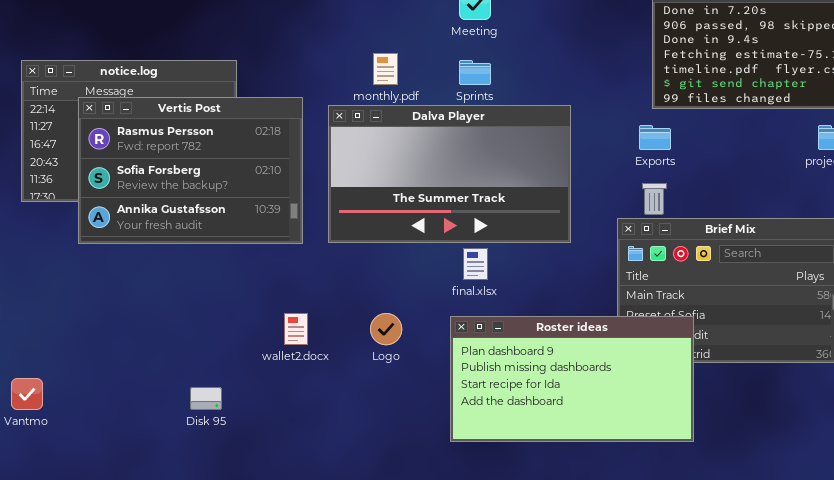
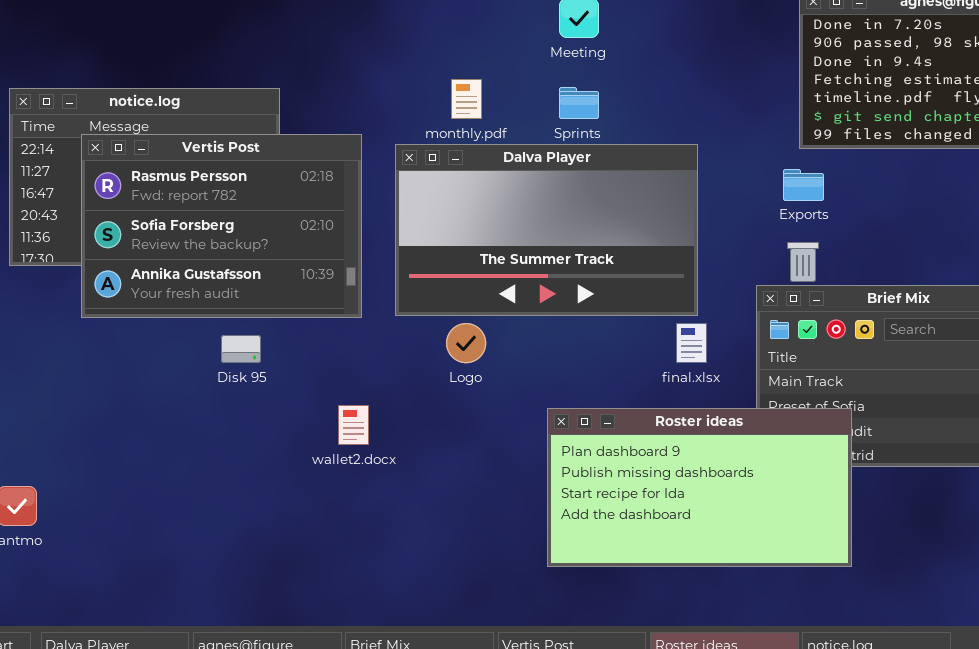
final.xlsx: [463,248,488,280] -> [676,323,707,363], moved
Logo: [370,313,402,345] -> [446,323,486,363], moved
Disk 95: [190,387,222,410] -> [221,335,261,363], moved

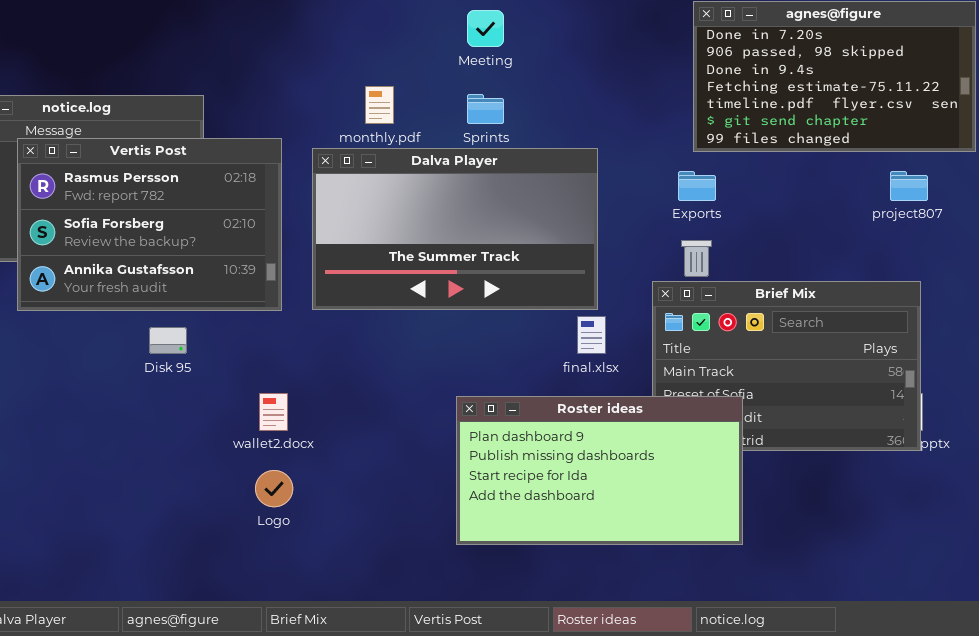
Logo: [446,323,486,363] -> [255,470,293,507], moved

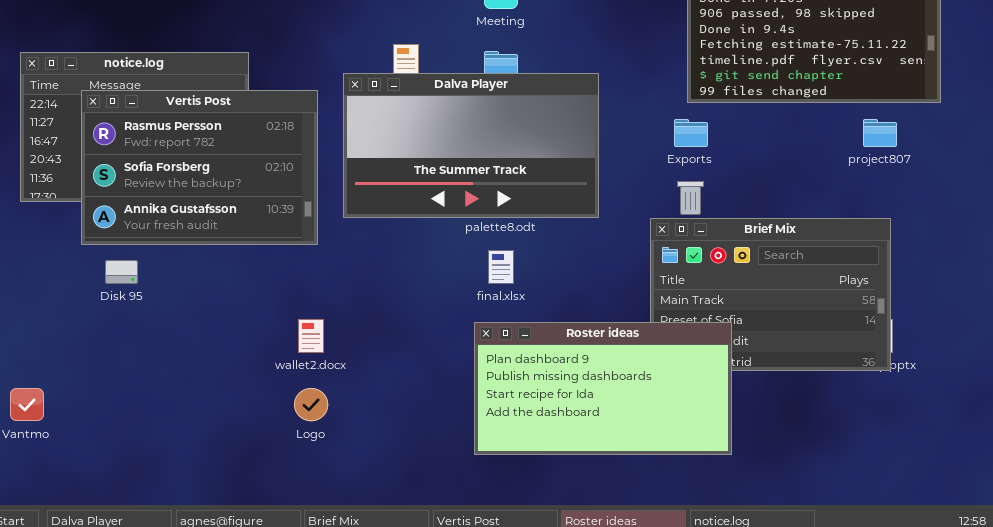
Dalva Player: [312,148,598,310] -> [343,73,599,218], moved
final.xlsx: [577,316,606,354] -> [488,250,514,284], moved
Disk 95: [149,327,187,354] -> [105,260,138,284], moved

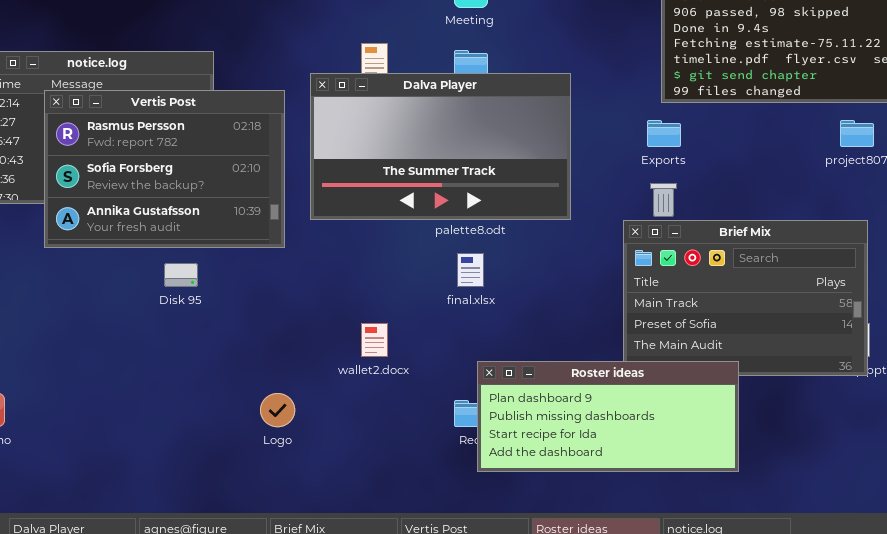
Disk 95: [105,260,138,284] -> [164,263,198,287], moved
wallet2.docx: [298,319,324,353] -> [361,323,388,357], moved
Roster ideas: [474,322,732,455] -> [477,361,739,472], moved, resized

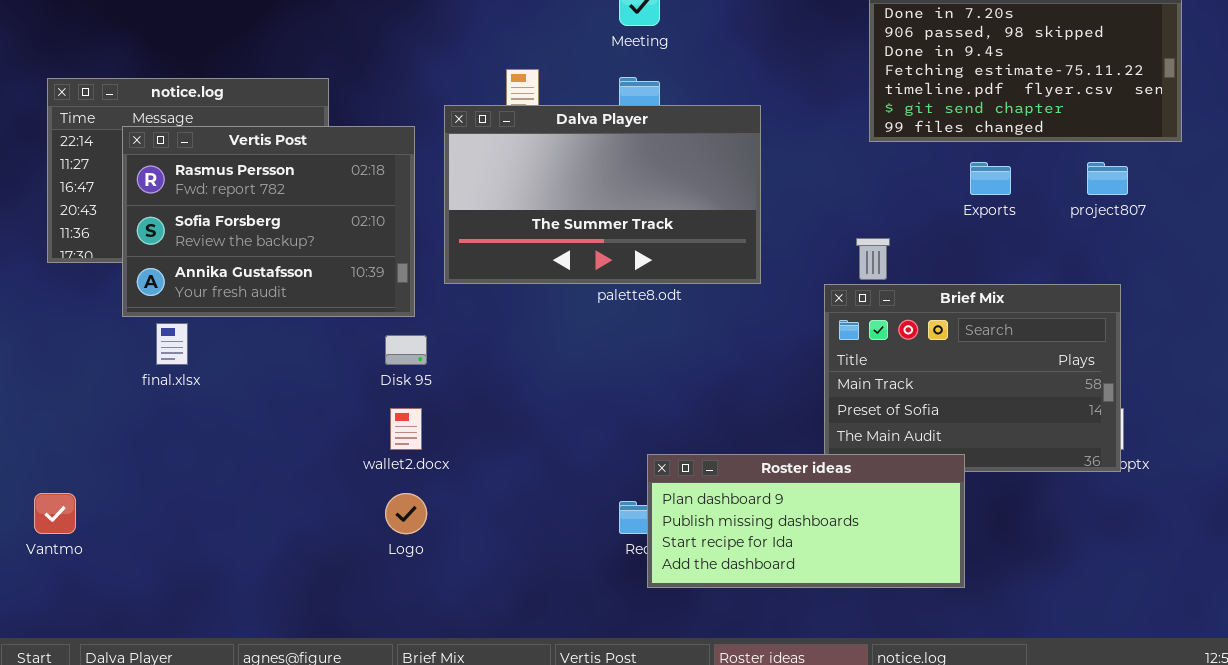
Exports: [647,120,681,147] -> [970,162,1011,195], moved
final.xlsx: [457,253,484,287] -> [156,323,188,365], moved
Disk 95: [164,263,198,287] -> [385,335,427,365], moved
wallet2.docx: [361,323,388,357] -> [390,408,422,450], moved

